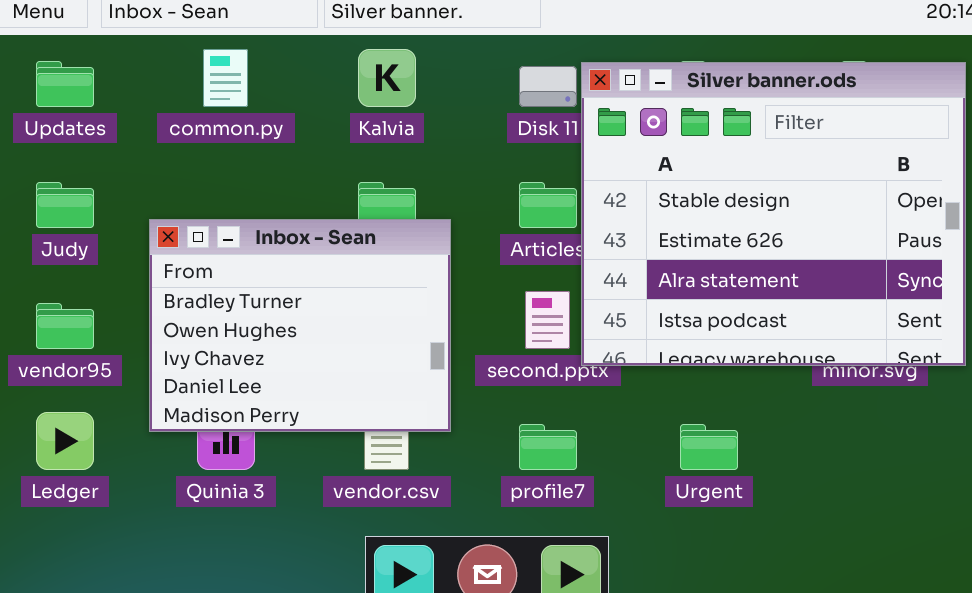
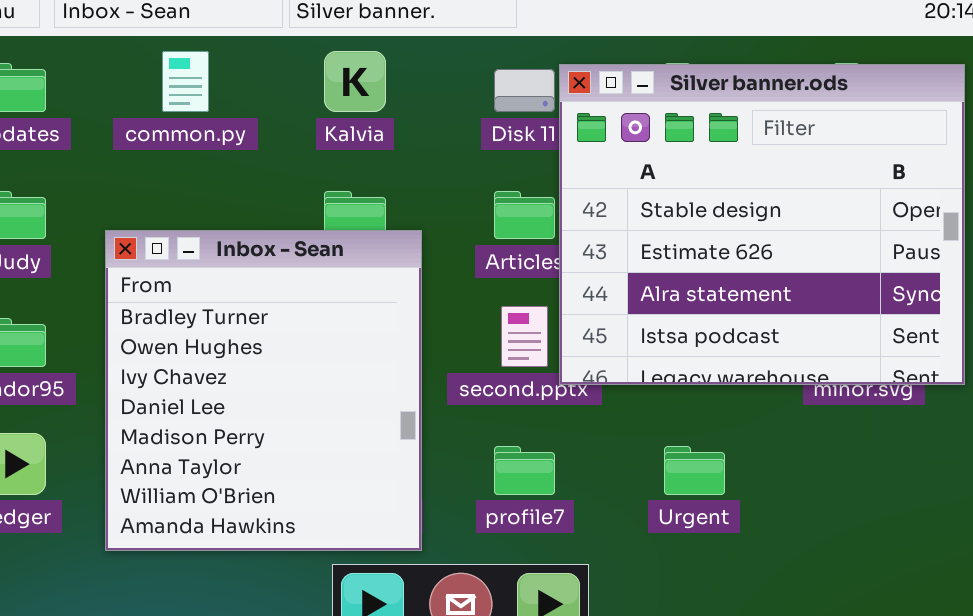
Inbox - Sean: [149,219,451,432] -> [105,230,422,551], resized

